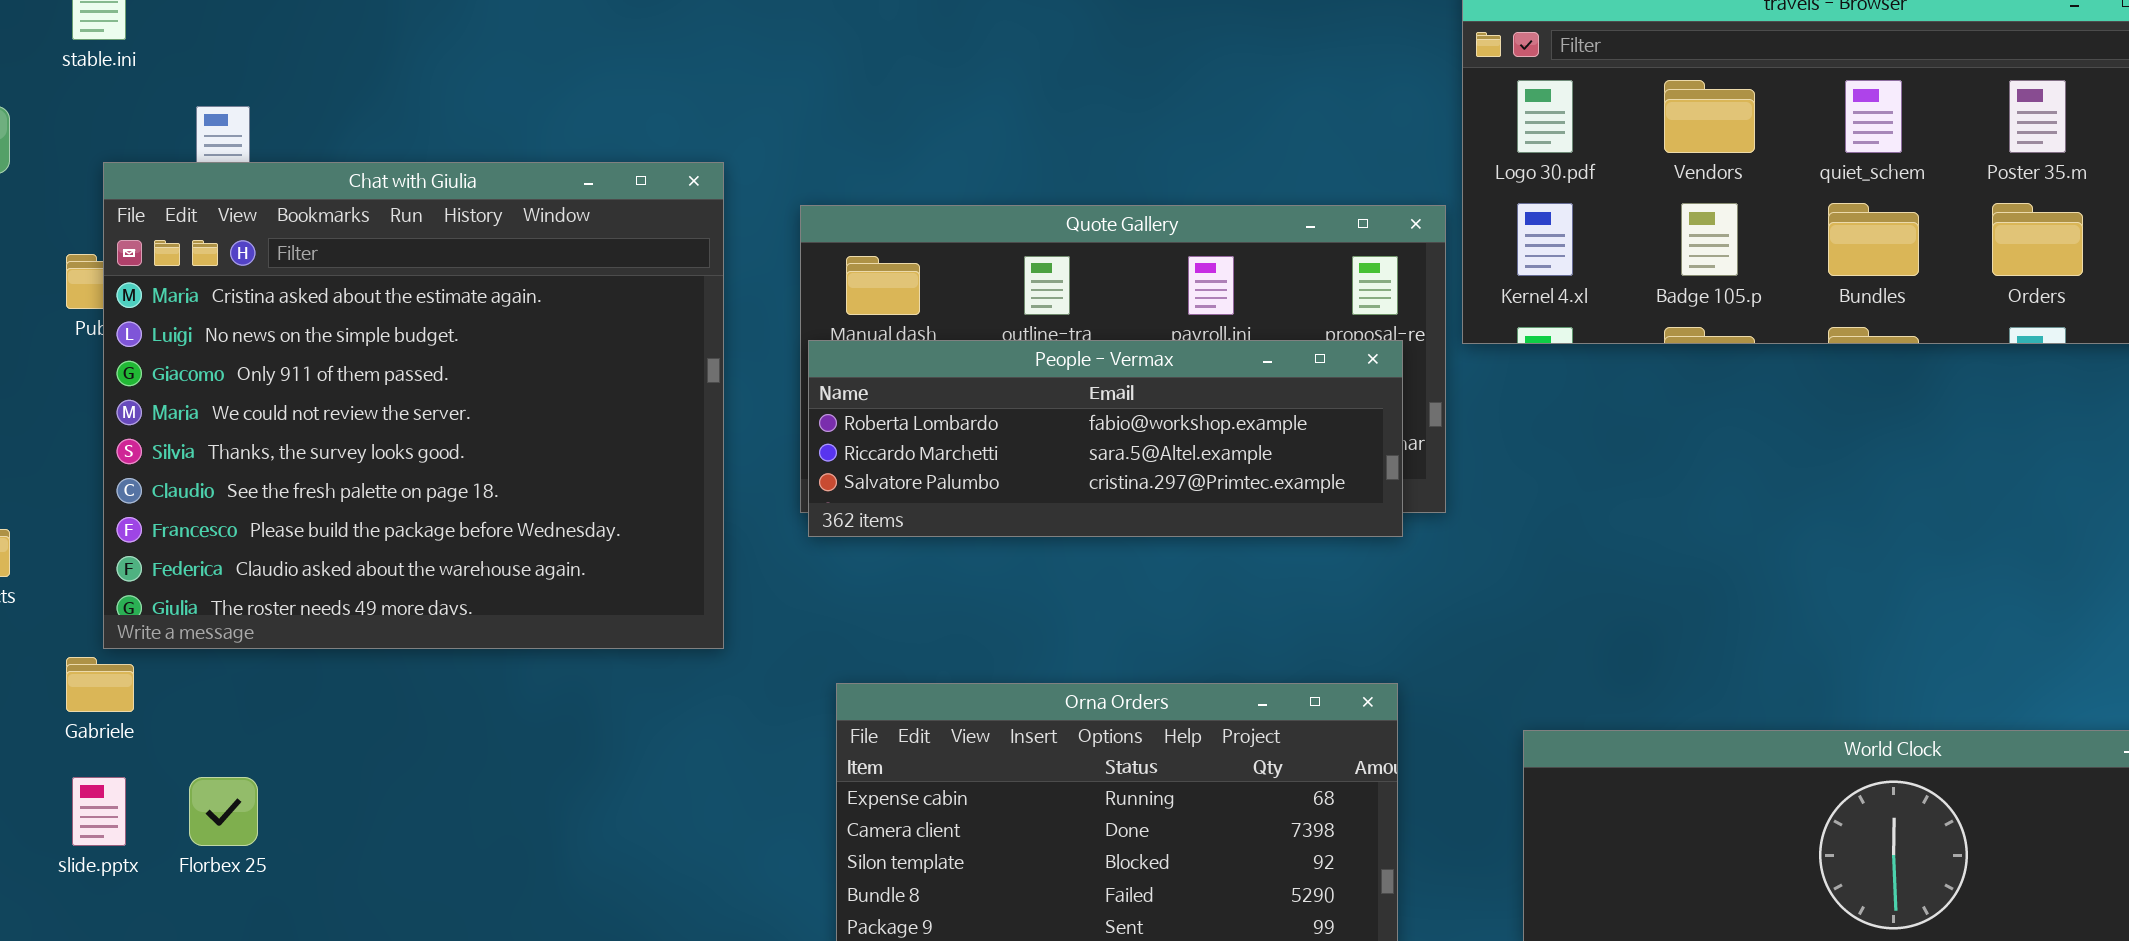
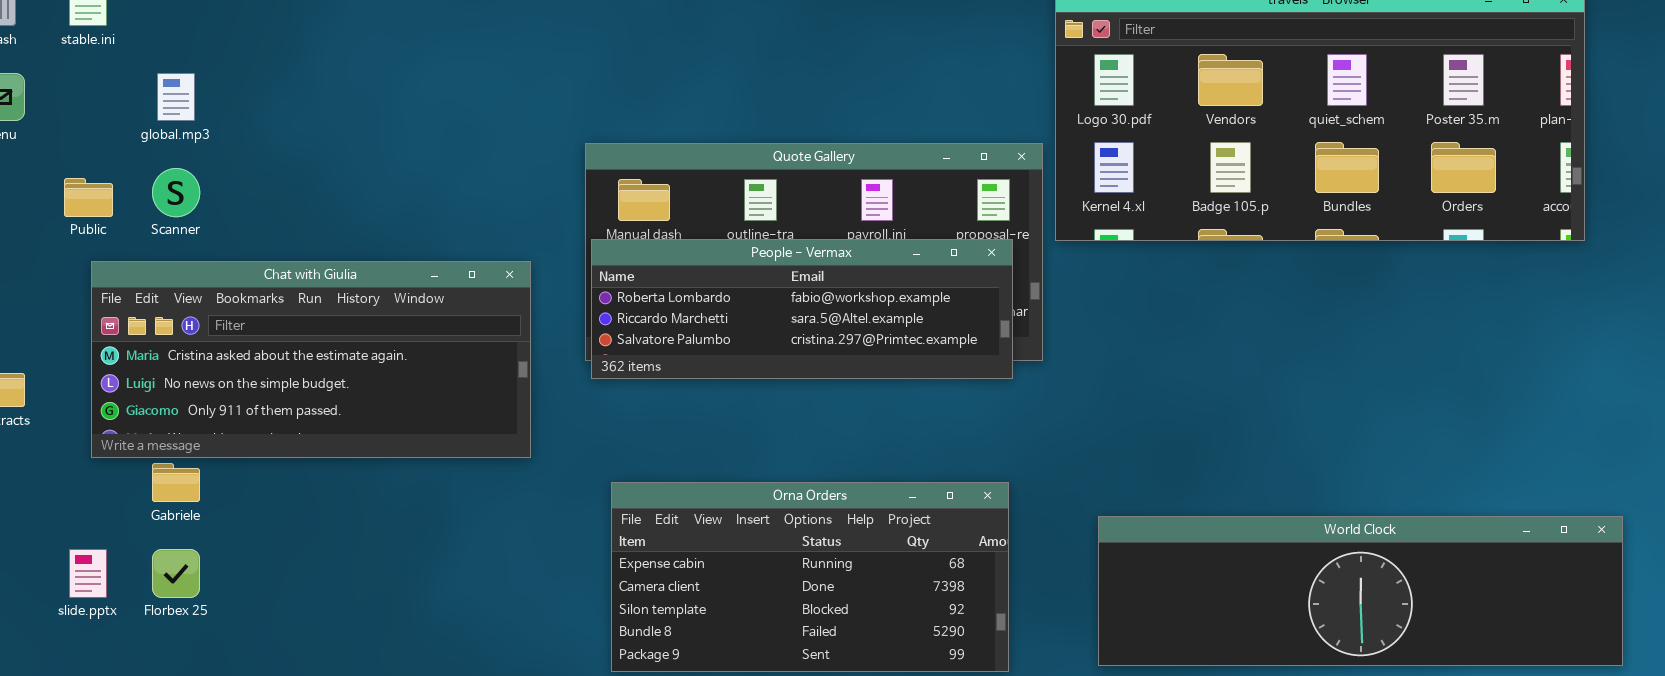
Chat with Giulia: [103,162,724,649] -> [91,261,531,458], resized
Gabriele: [66,657,134,712] -> [152,463,200,502], moved

